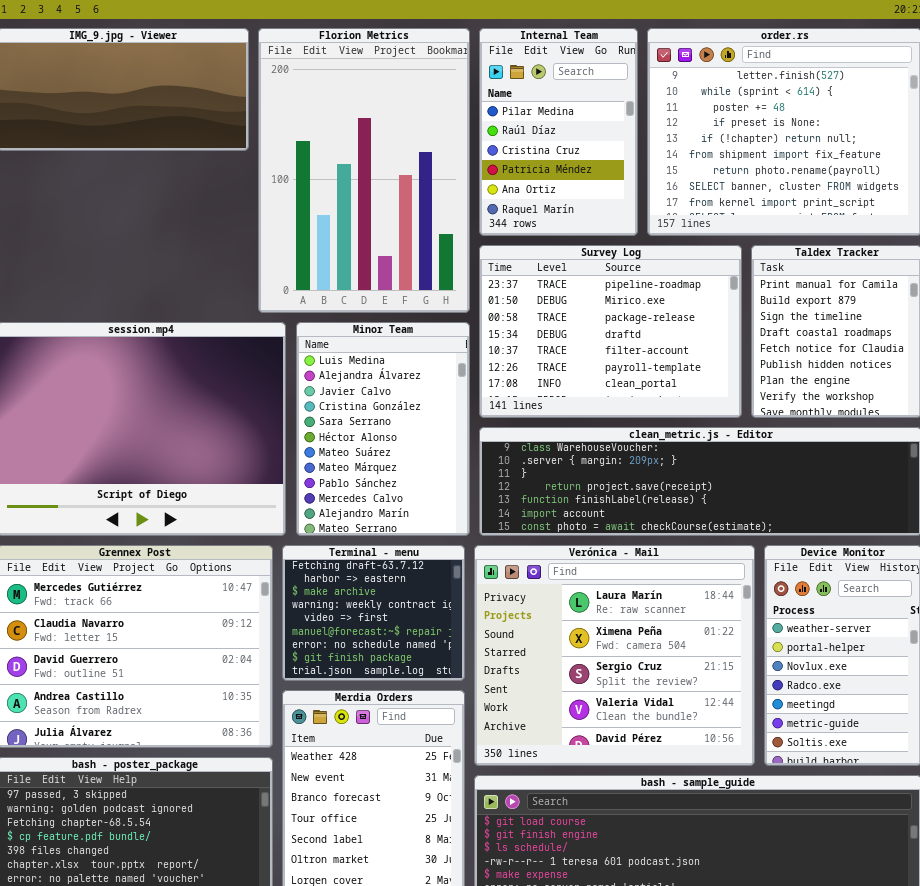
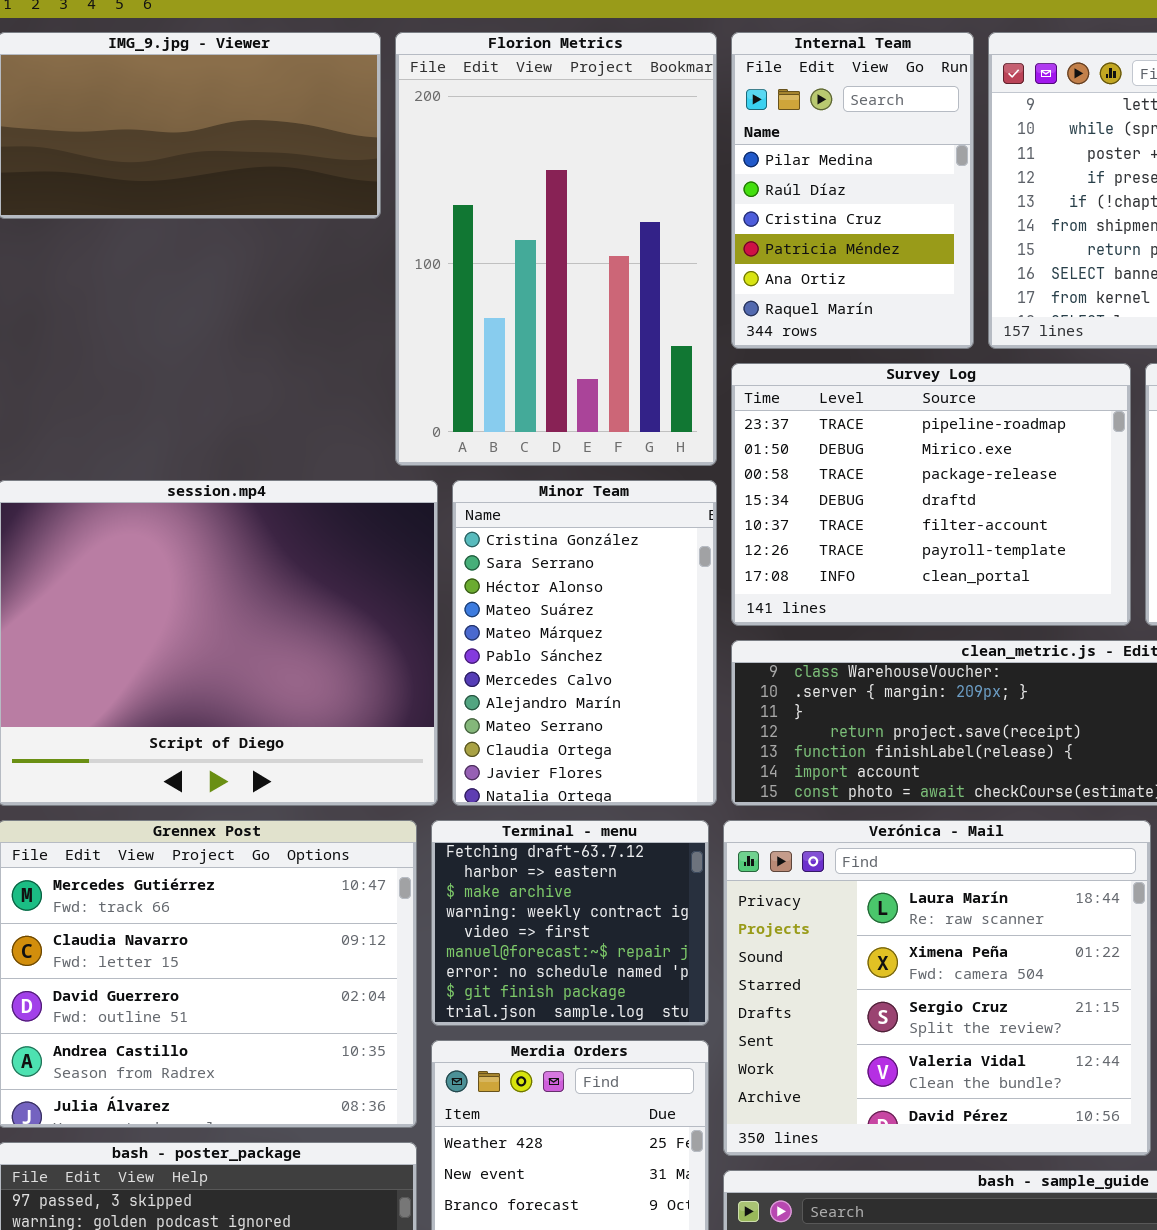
Minor Team: [296,322,470,536] -> [452,480,717,806], scrolled down 3 rows

